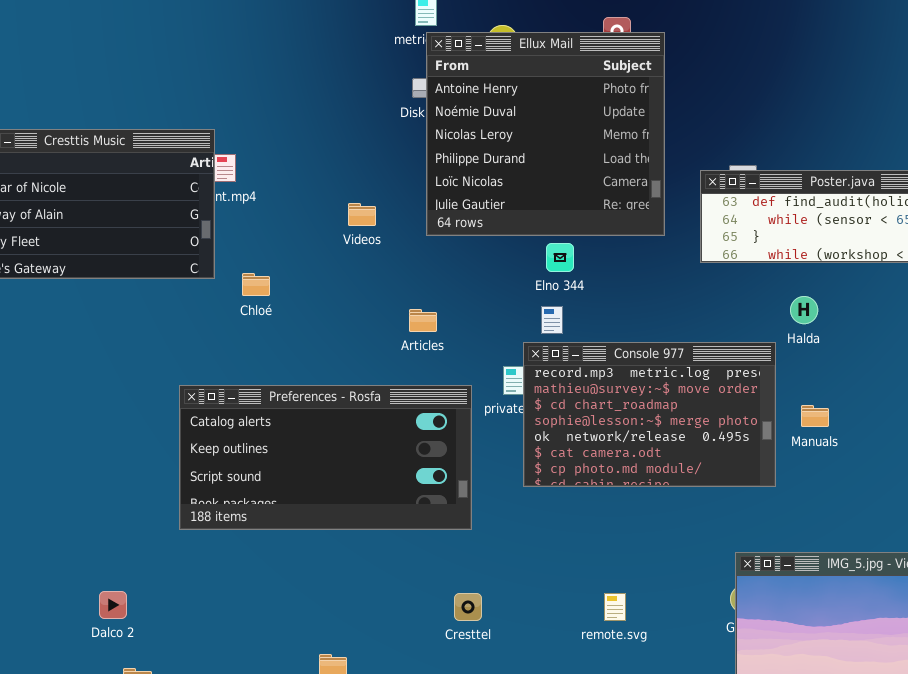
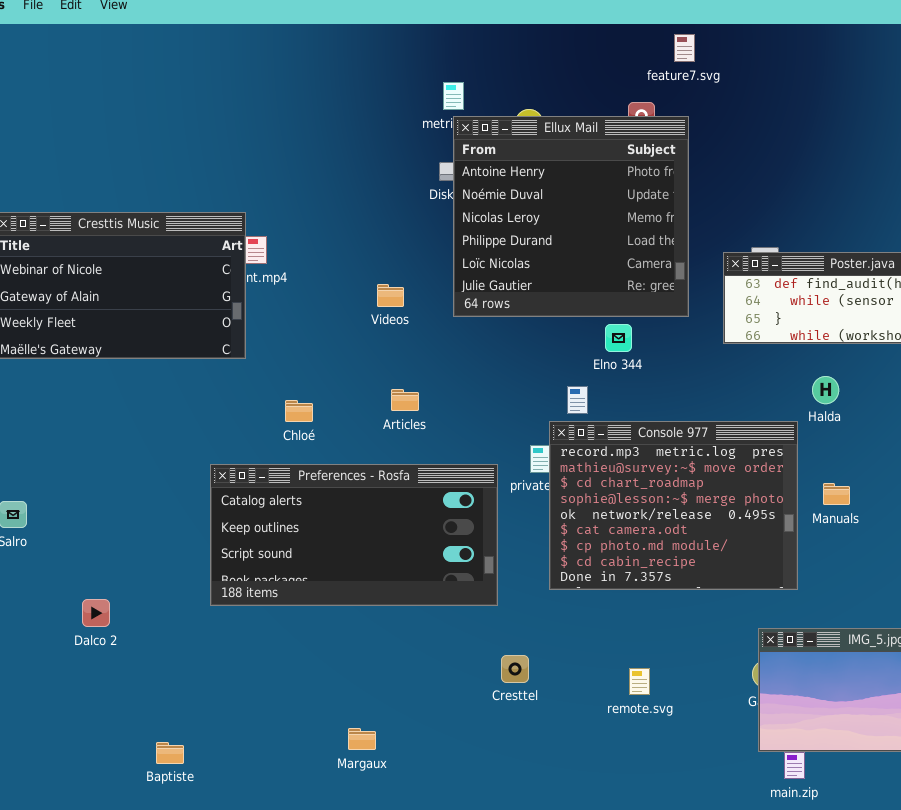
Elno 344: [546,243,574,272] -> [605,324,632,352], moved
Chloé: [242,273,270,296] -> [285,400,313,422], moved
Articles: [409,309,437,332] -> [391,389,419,411], moved
Console 977: [523,342,776,487] -> [549,421,798,590], resized
Dalco 2: [99,591,127,619] -> [82,599,110,627], moved
Cresttel: [454,593,482,621] -> [501,655,529,683], moved

